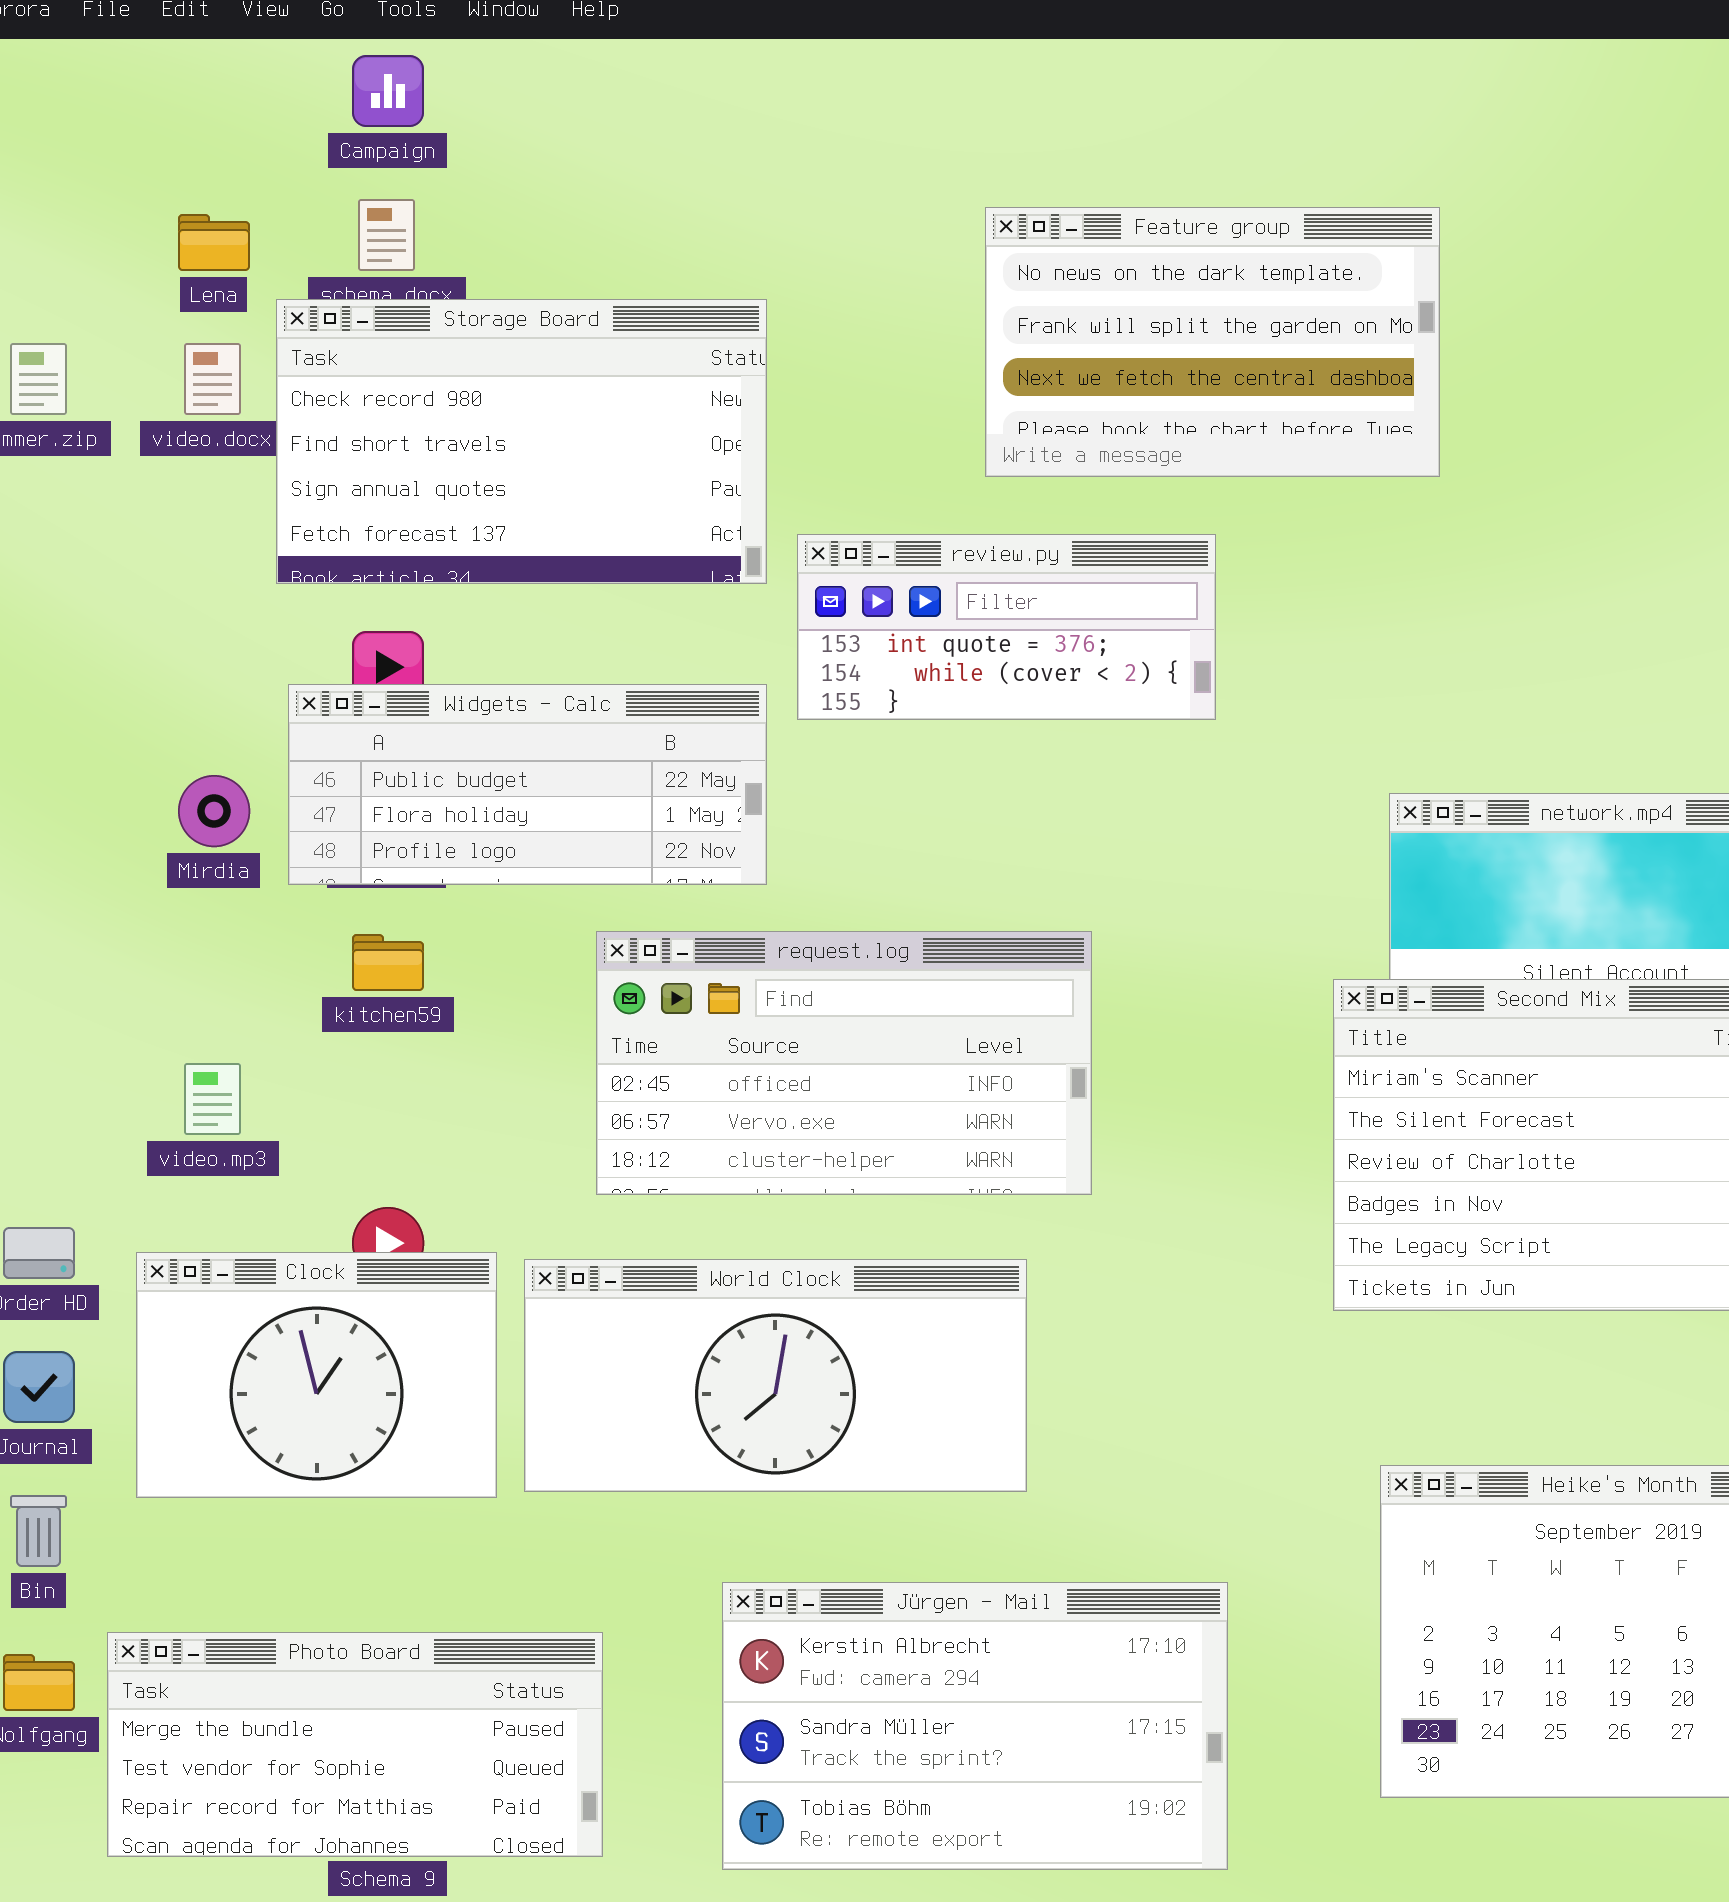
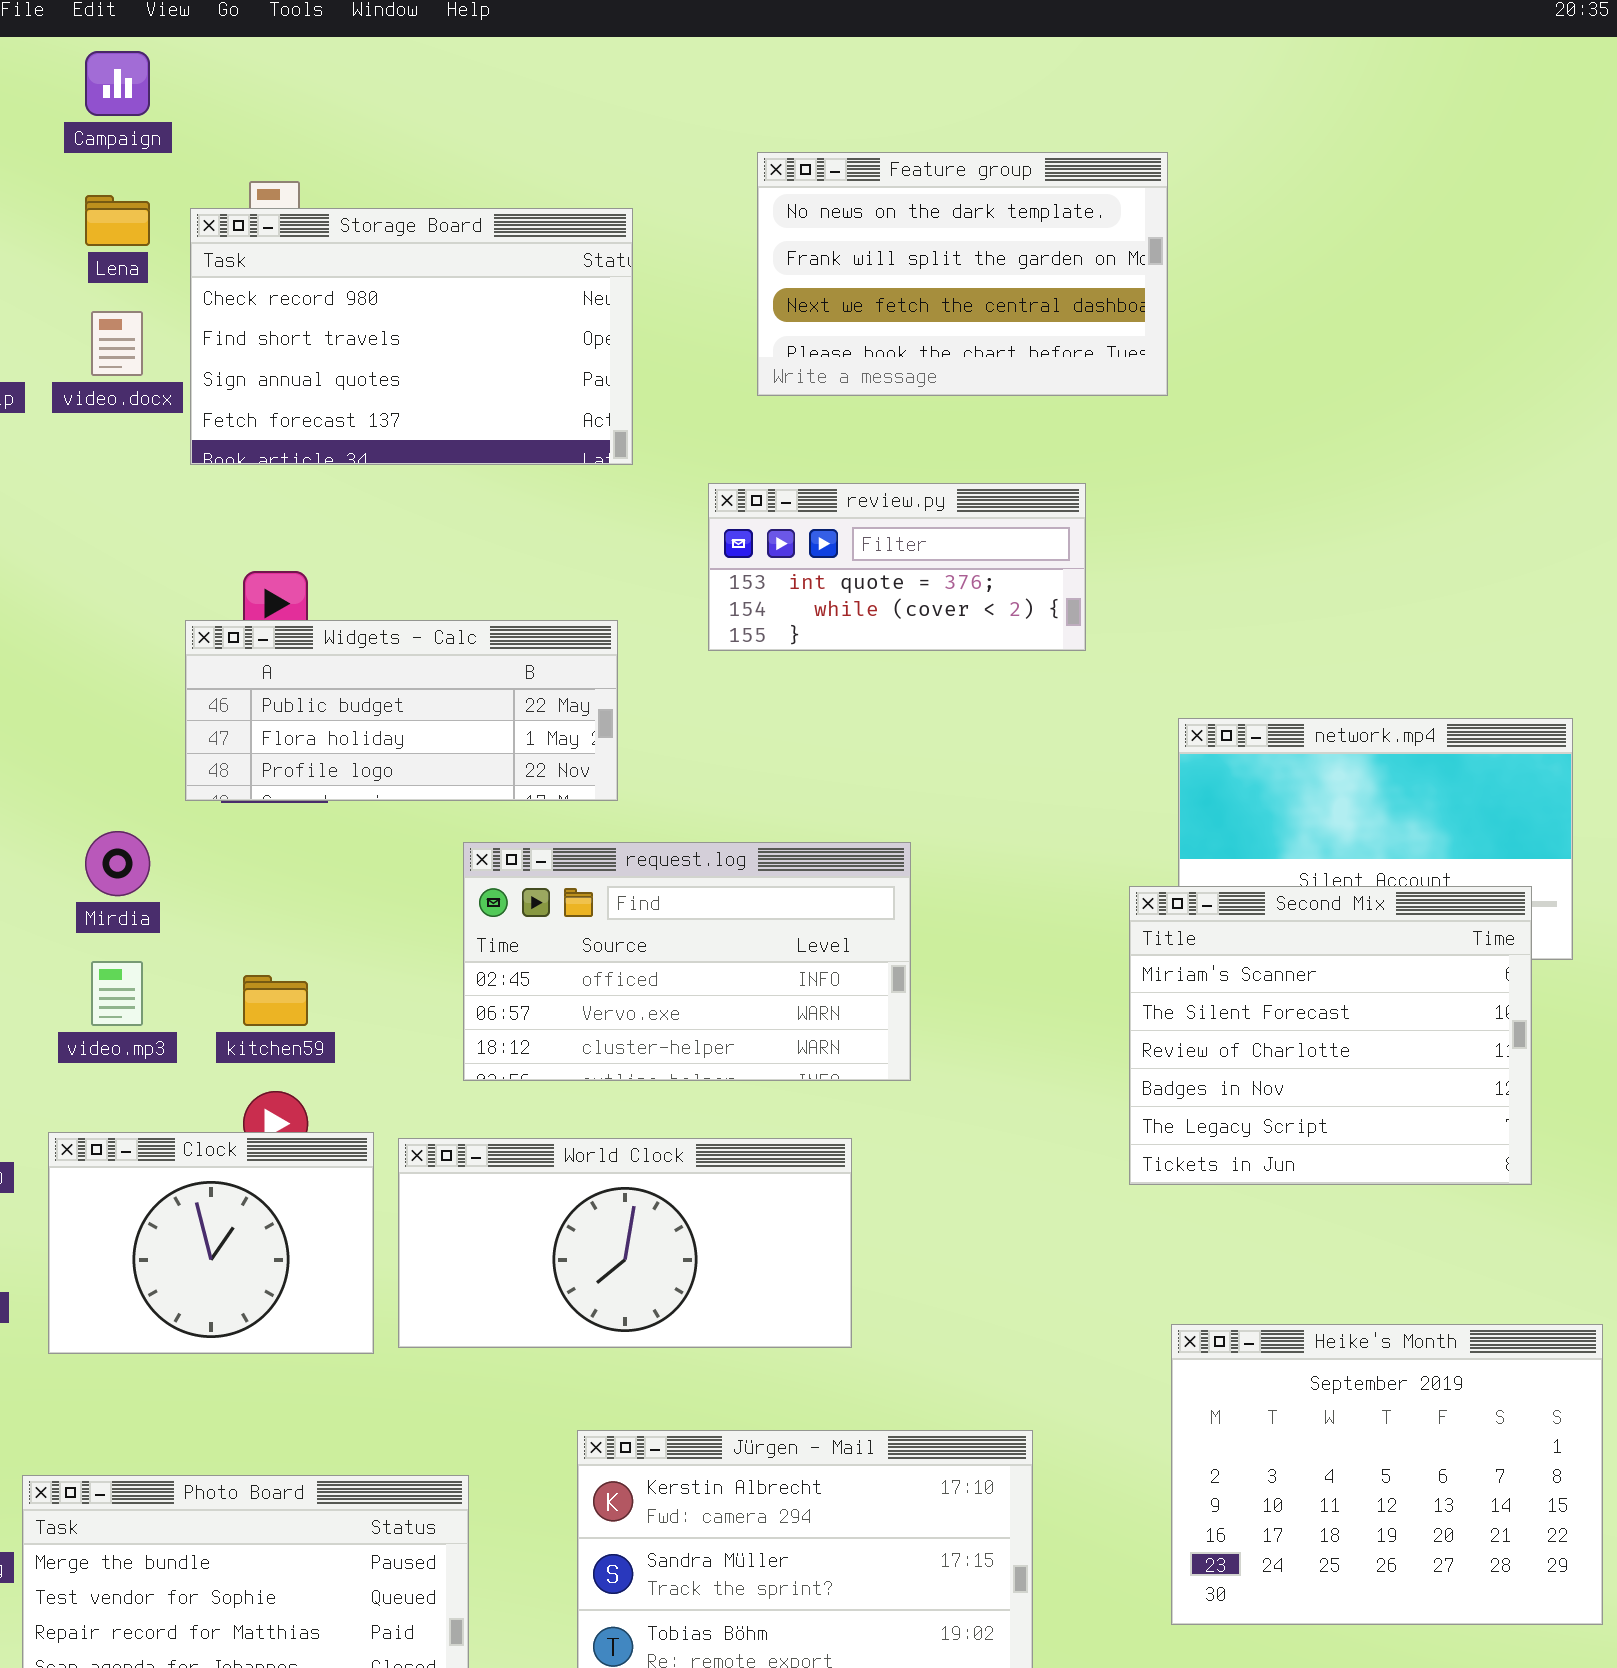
Campaign: [352,55,424,127] -> [85,51,150,116], moved
Feature group: [985,207,1440,477] -> [757,152,1168,396], moved
Storage Board: [276,299,767,584] -> [190,208,633,465], moved
review.py: [797,534,1216,720] -> [708,483,1086,651], moved
Mirdia: [178,775,250,847] -> [85,831,150,896], moved
kitchen59: [352,934,424,991] -> [243,975,308,1026], moved

